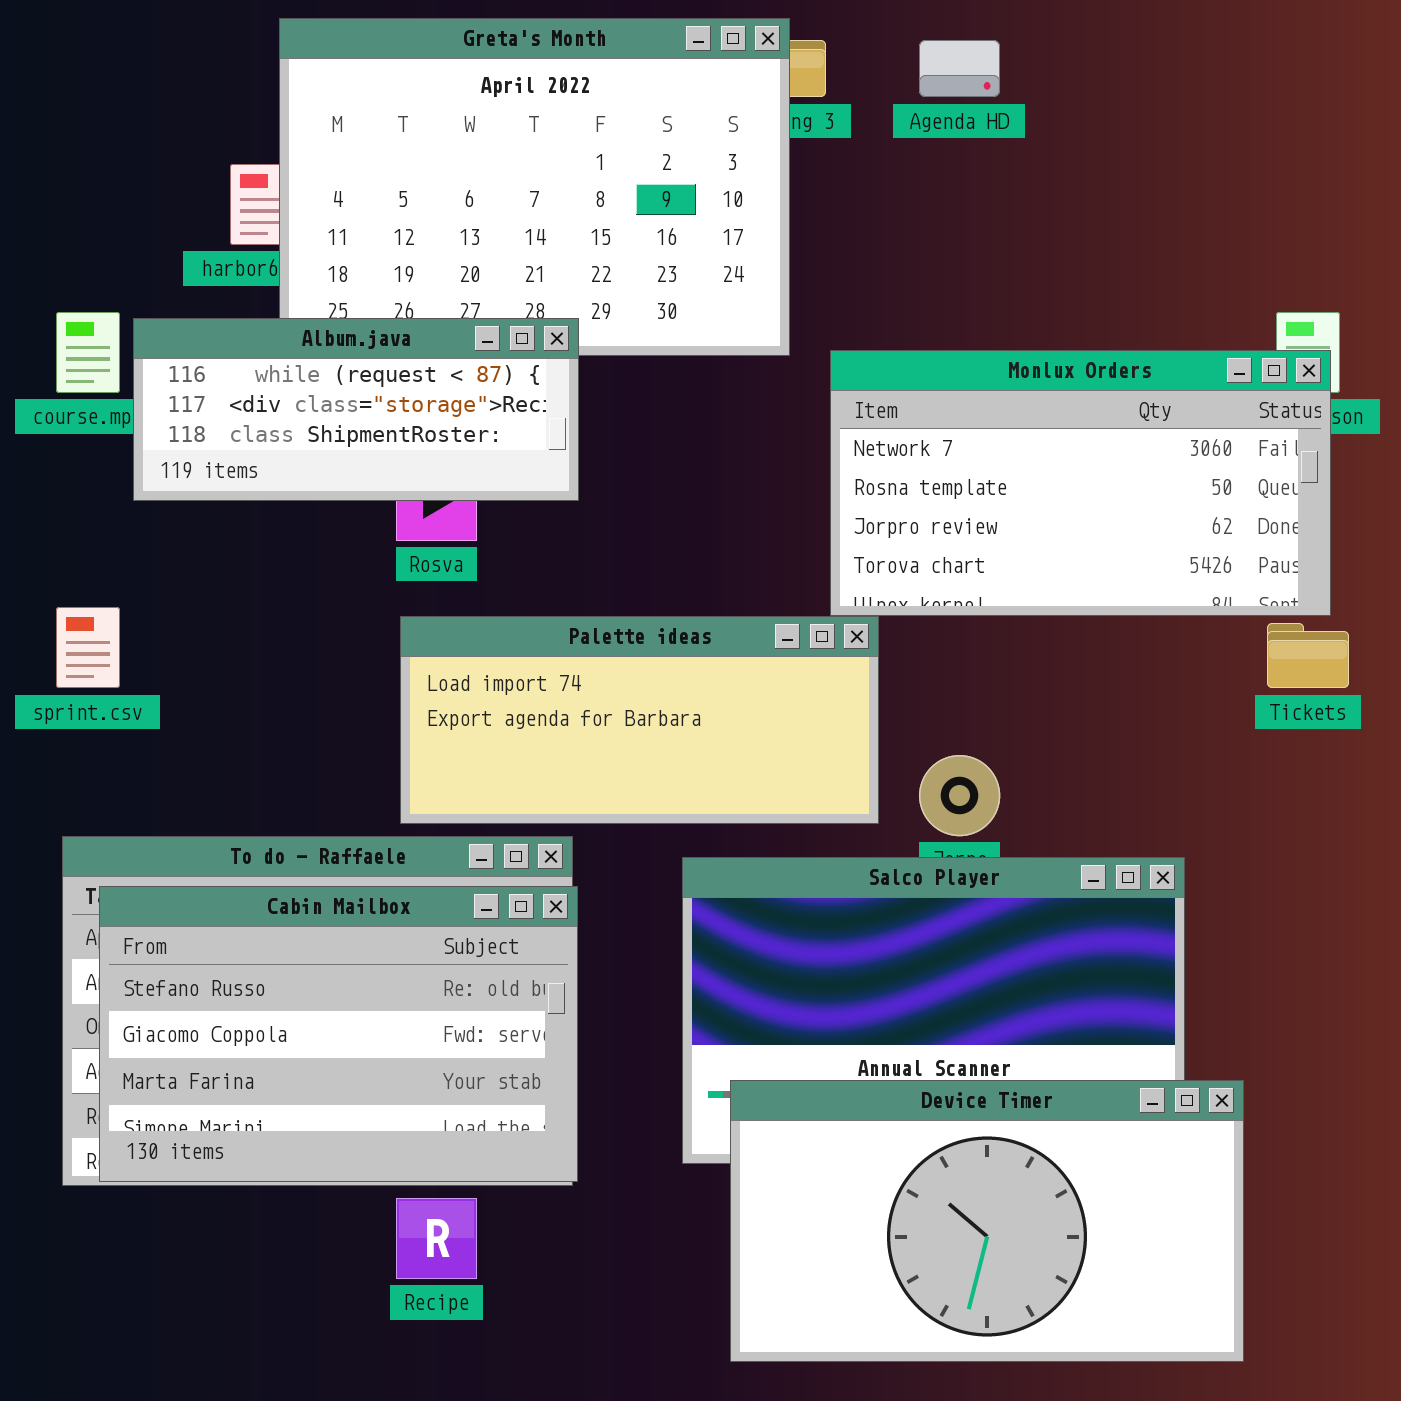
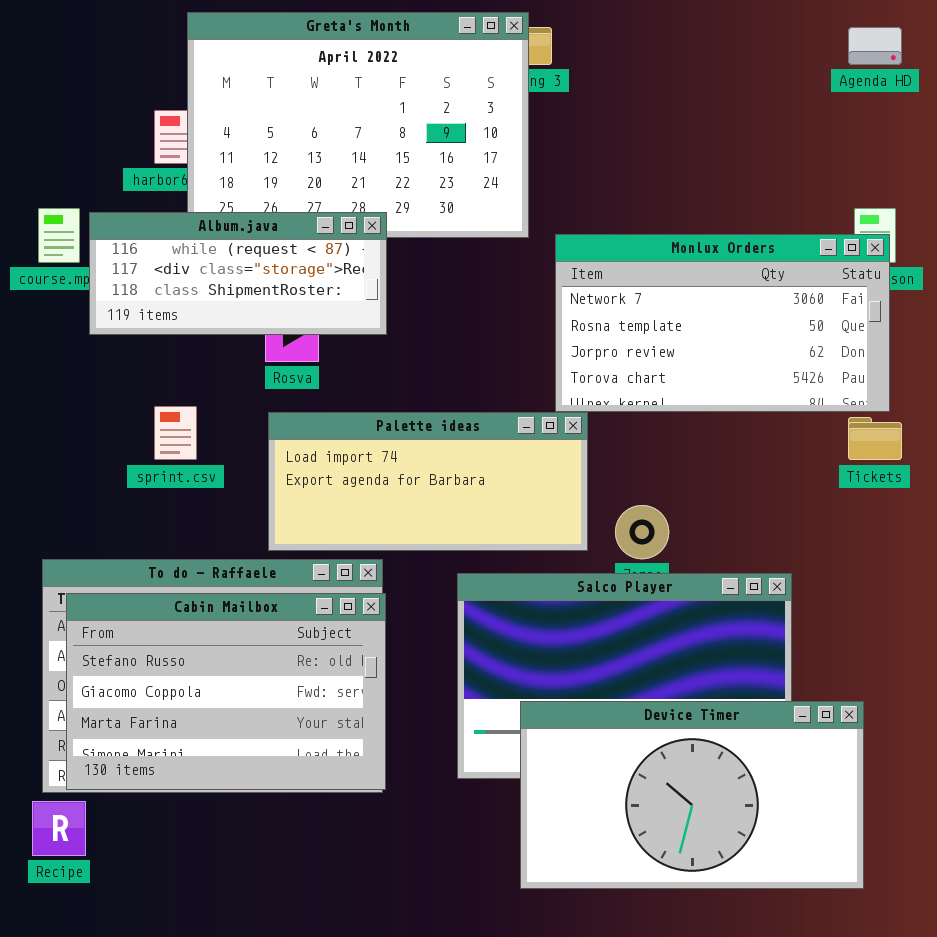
Agenda HD: [919,40,1000,97] -> [848,27,902,65], moved
sprint.csv: [56,607,120,688] -> [154,406,197,460], moved
Device Timer: [730,1080,1244,1362] -> [520,701,864,889], moved
Recipe: [396,1198,477,1279] -> [32,801,86,856], moved

